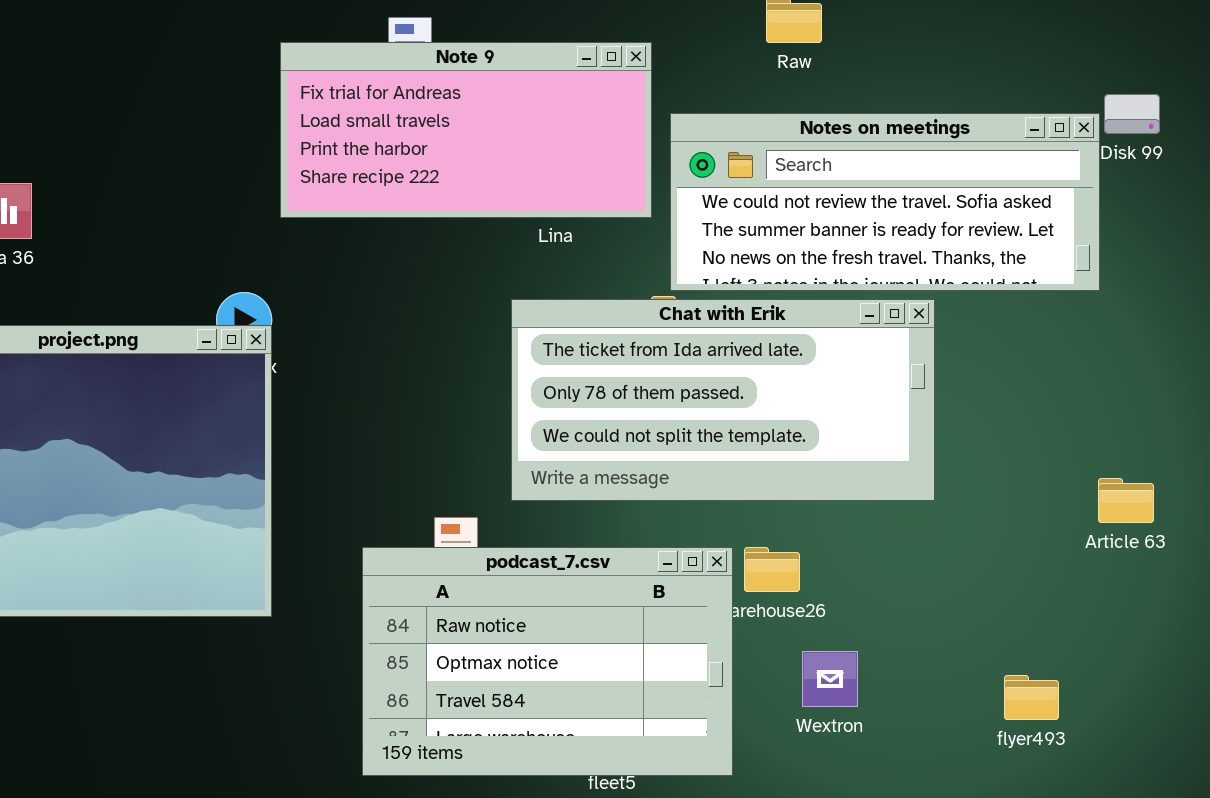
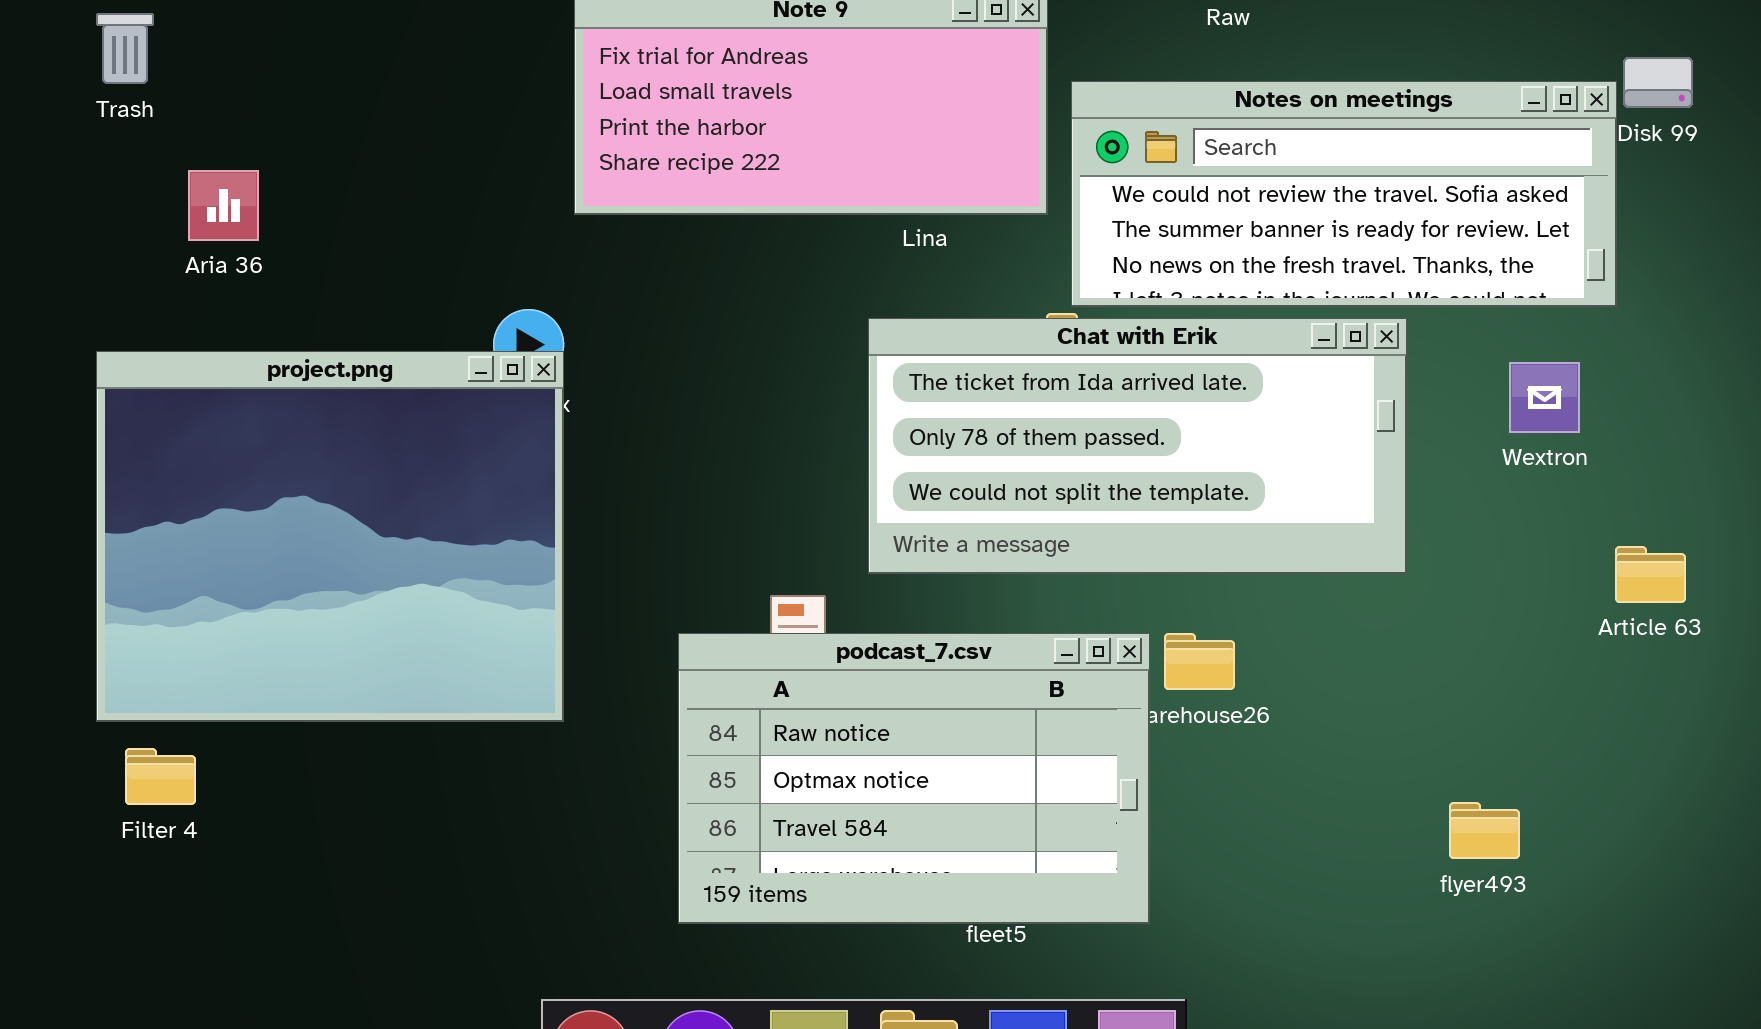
Wextron: [802,651,858,707] -> [1509,362,1580,433], moved
flyer493: [1004,675,1059,720] -> [1449,802,1520,859], moved

